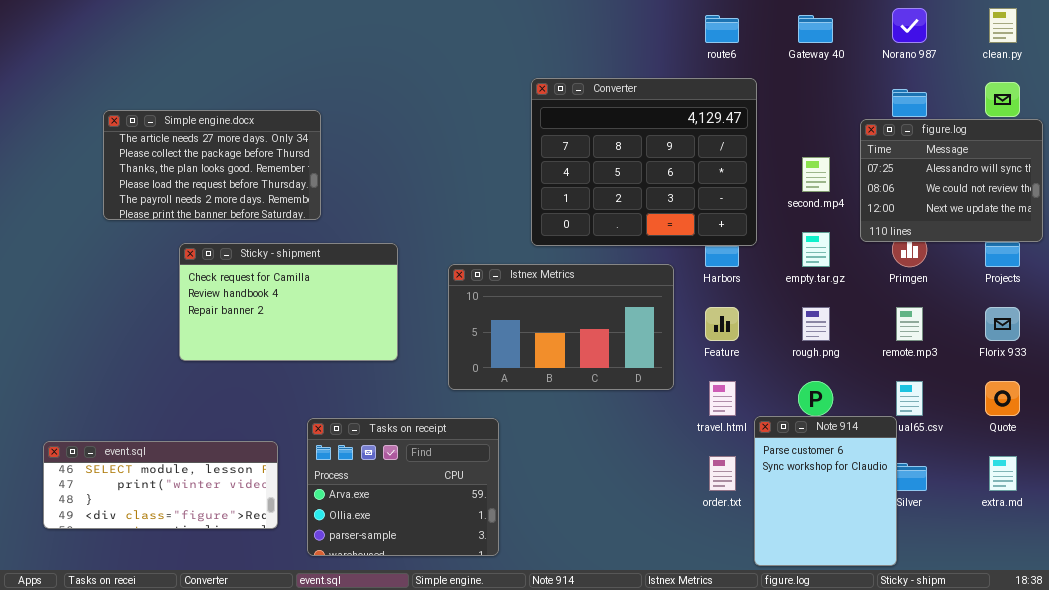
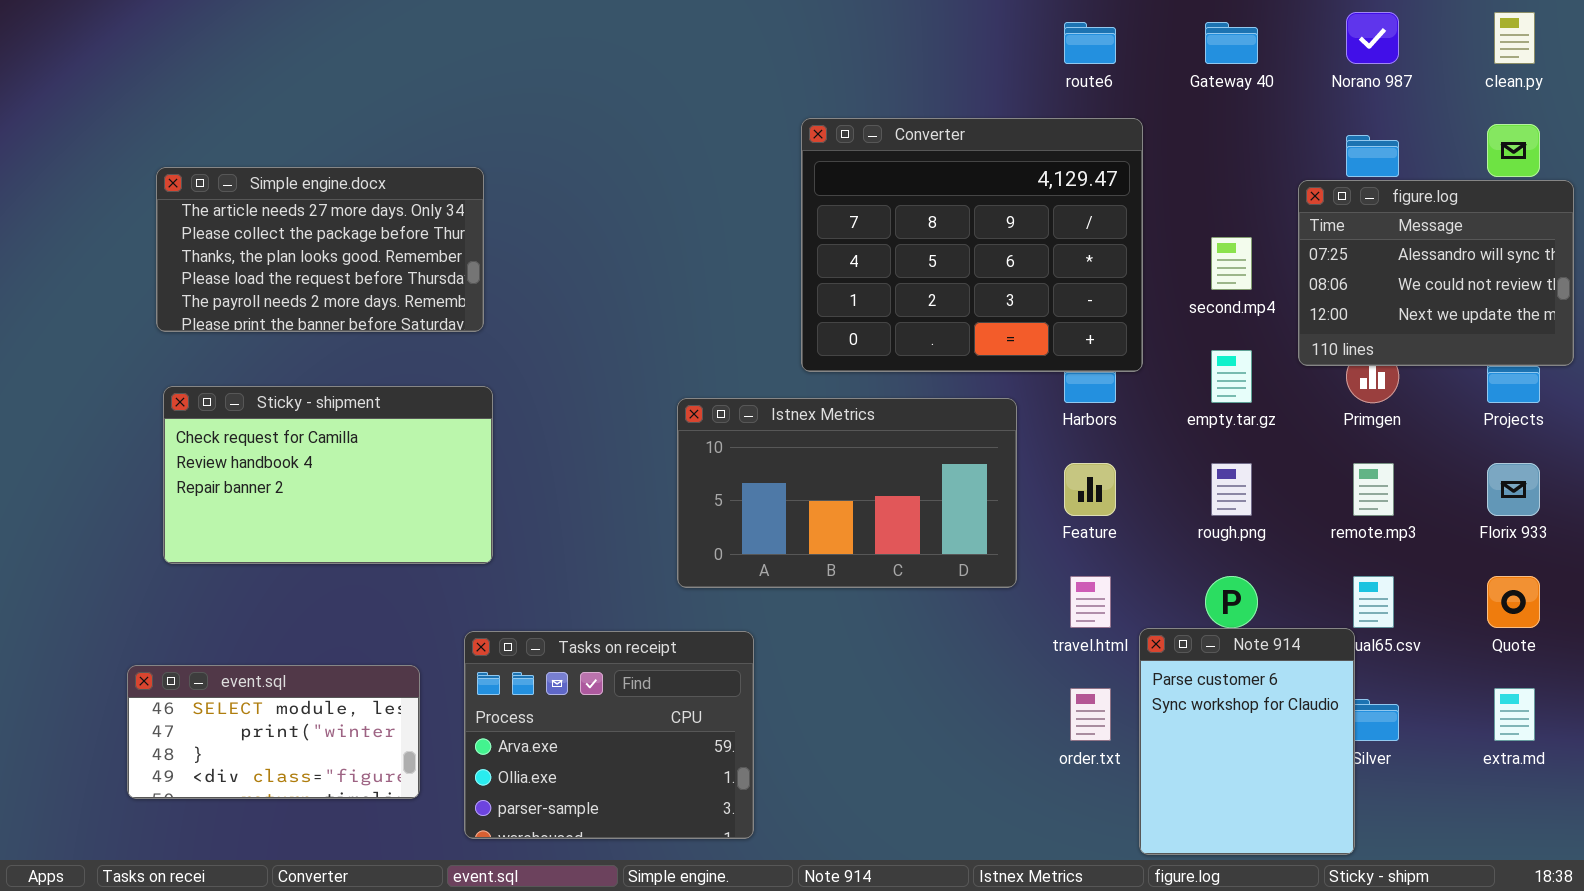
Sticky - shipment: [179,243,398,361] -> [163,386,493,564], moved
event.sql: [43,441,278,529] -> [127,665,420,799], resized

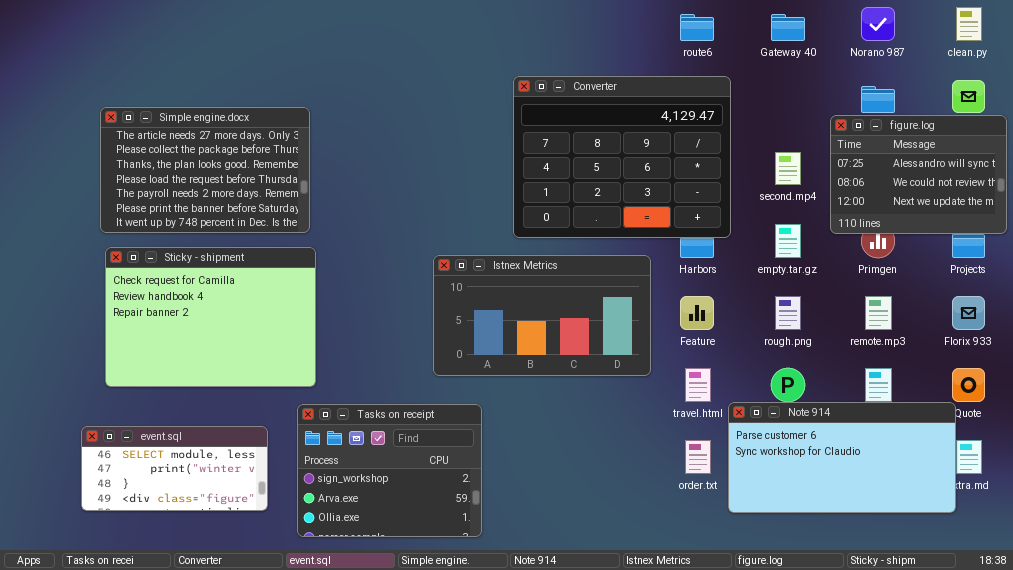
Simple engine.docx: [156,167,484,332] -> [100,107,310,233], resized
Sticky - shipment: [163,386,493,564] -> [105,247,316,387], resized
Note 914: [1139,628,1355,855] -> [728,402,956,513], resized
Tasks on receipt: [464,631,754,839] -> [297,404,482,537], scrolled up 1 row

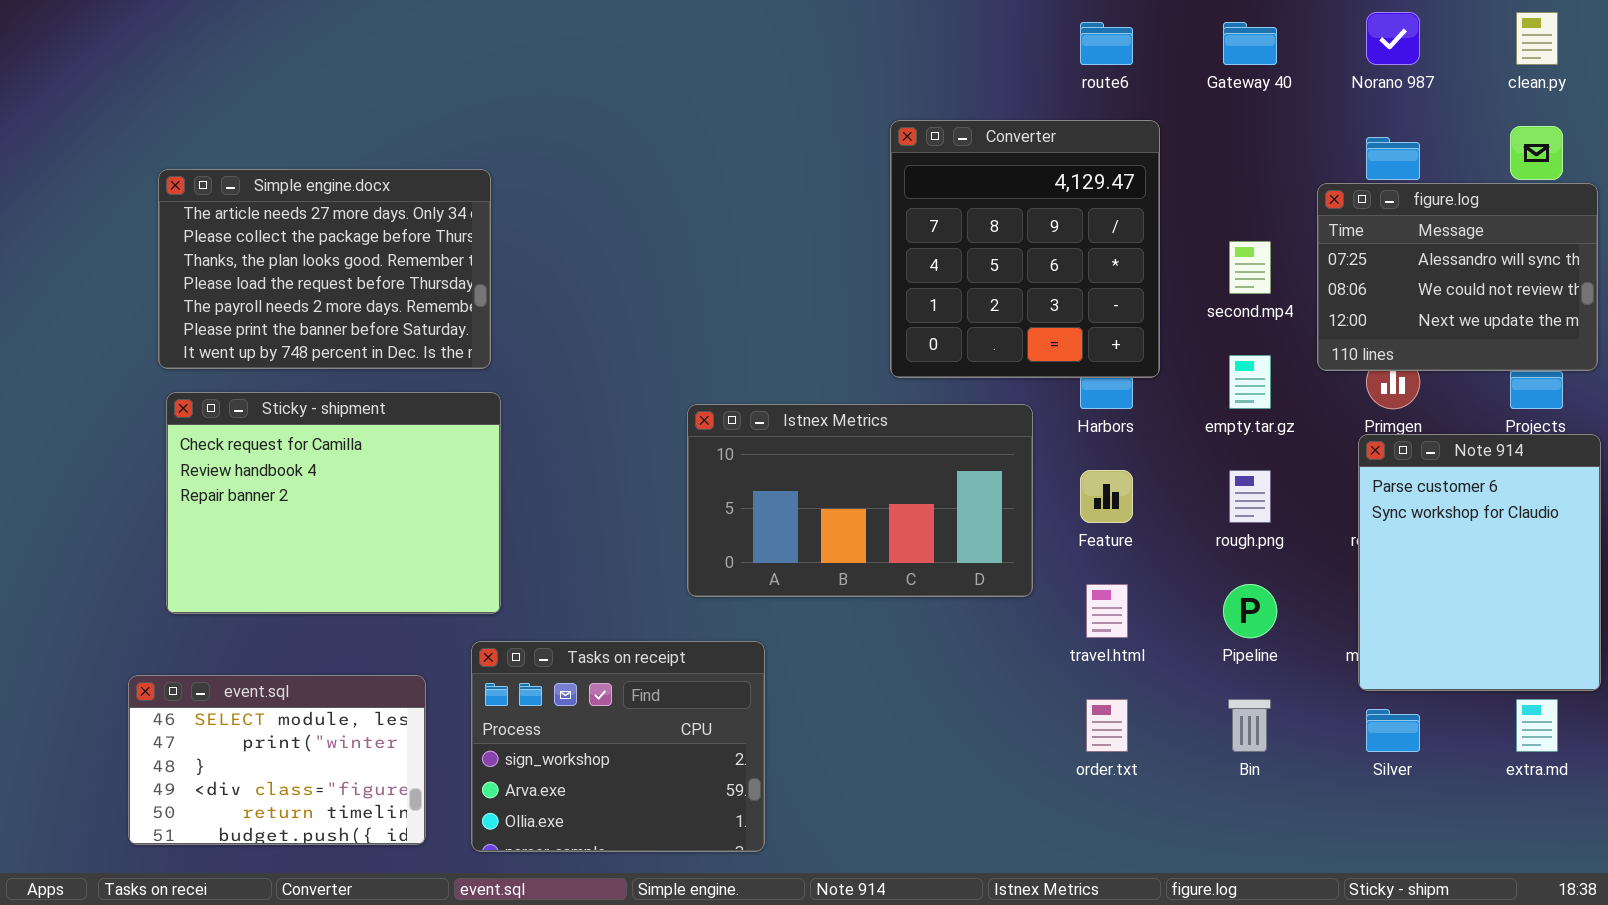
Converter: [513,76,731,238] -> [890,120,1160,378], resized
Note 914: [728,402,956,513] -> [1358,434,1601,691], moved, resized
event.sql: [81,426,268,511] -> [128,675,426,845], resized

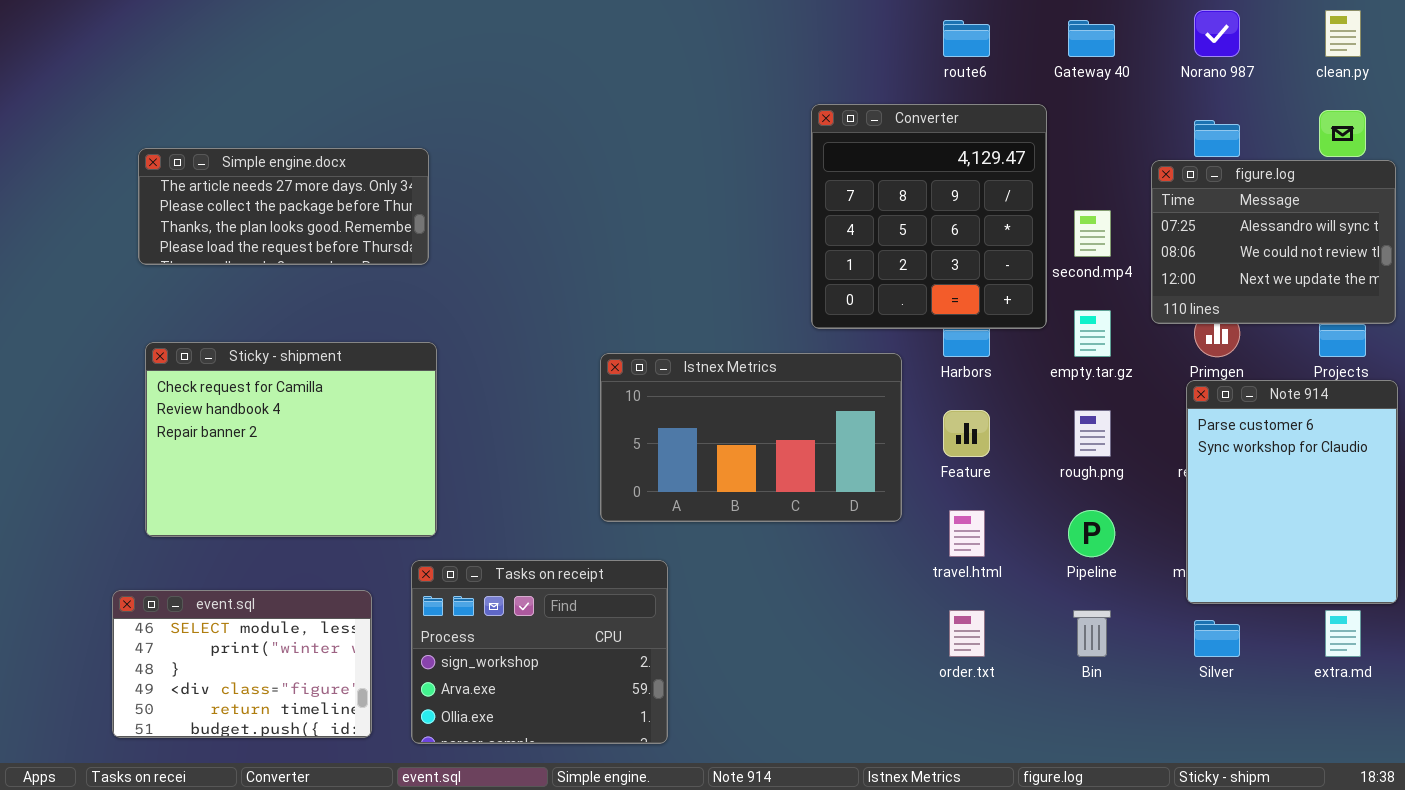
Converter: [890,120,1160,378] -> [811,104,1047,329], moved
Simple engine.docx: [158,169,491,369] -> [138,148,429,265], resized

